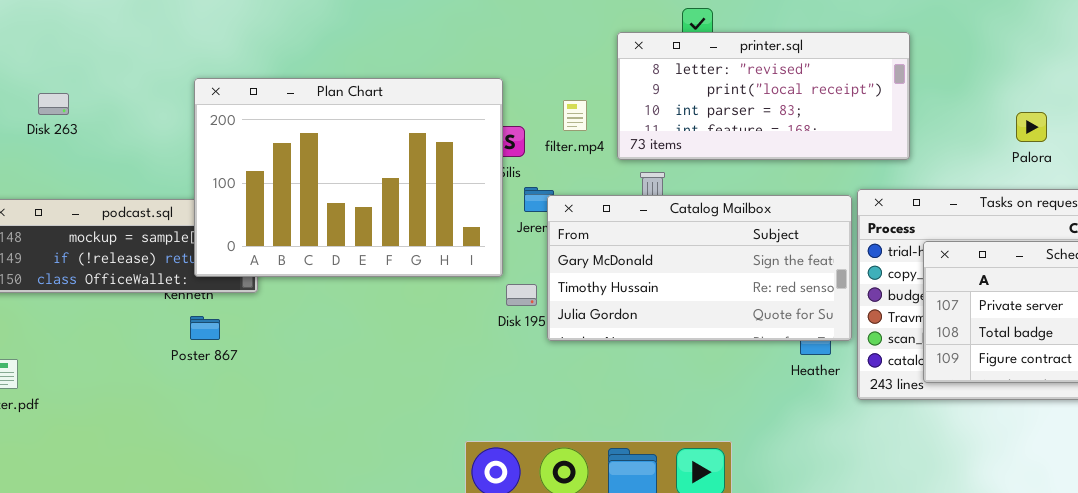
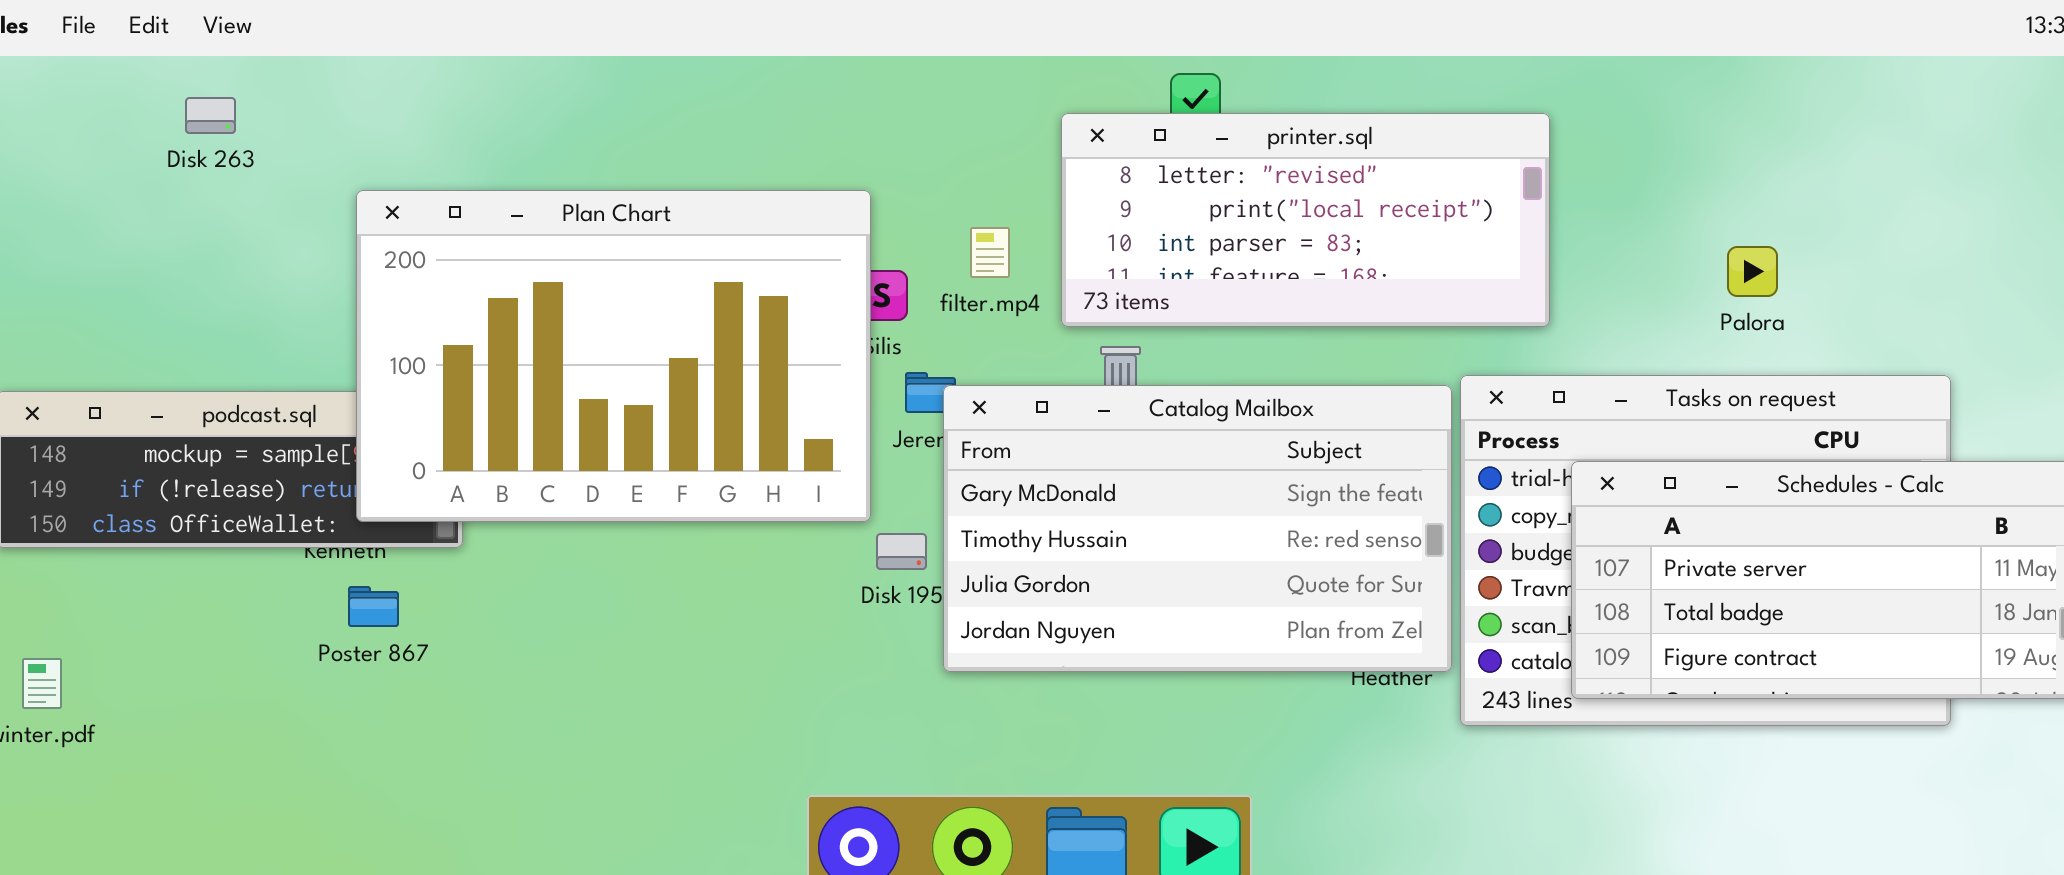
Disk 263: [38,93,69,115] -> [185,97,236,134], moved
Catalog Mailbox: [547,195,852,341] -> [943,385,1452,672], resized

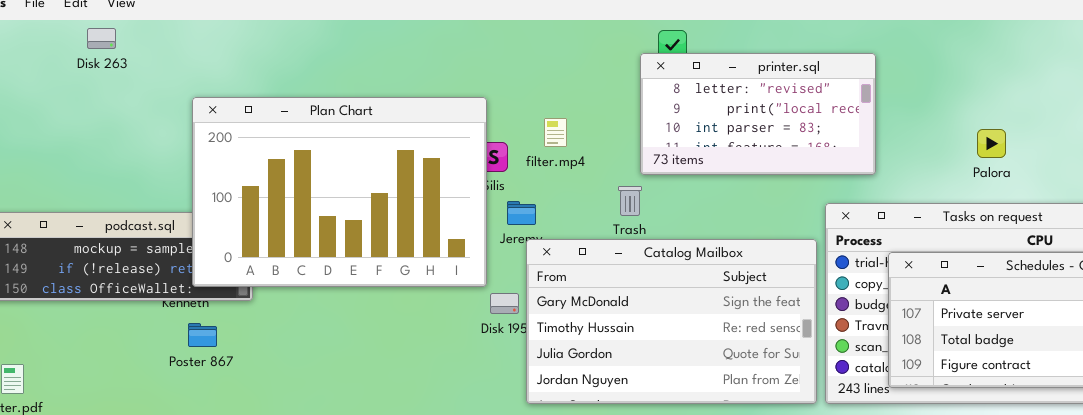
Disk 263: [185,97,236,134] -> [87,28,116,49], moved
printer.sql: [1061,113,1550,327] -> [640,53,876,175], resized
Catalog Mailbox: [943,385,1452,672] -> [526,239,817,404], moved

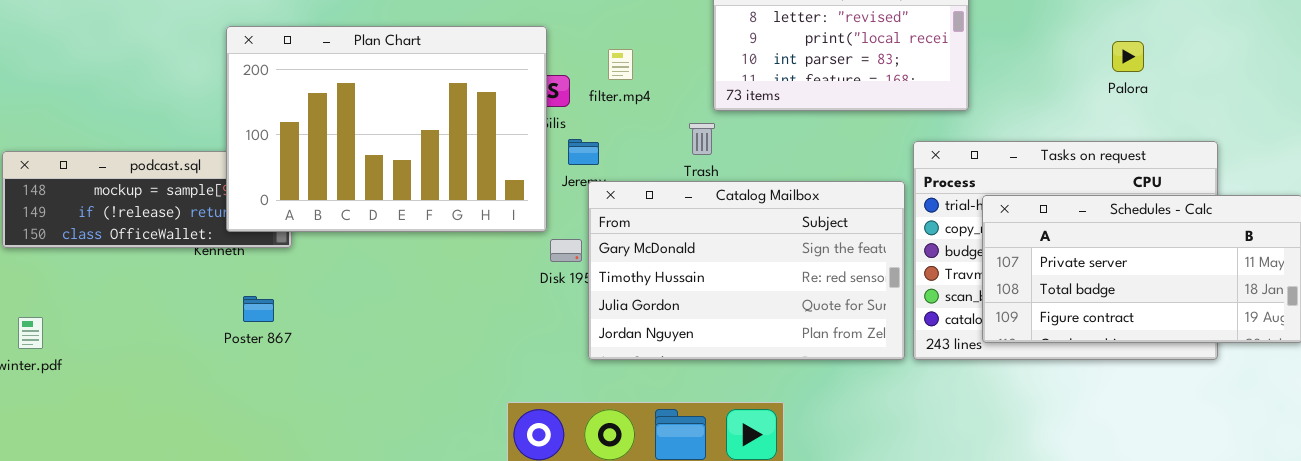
Palora: [977,129,1006,158] -> [1112,41,1144,72], moved
Poster 867: [188,323,217,347] -> [243,296,274,322], moved

